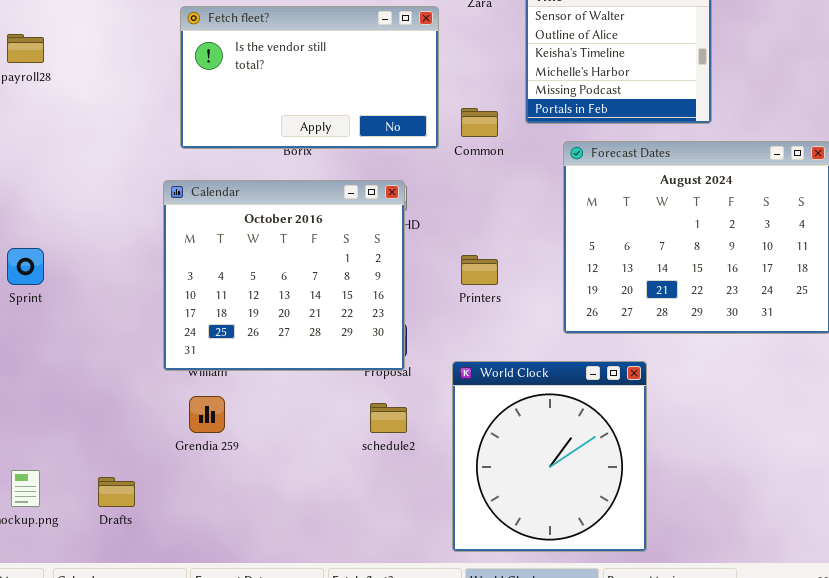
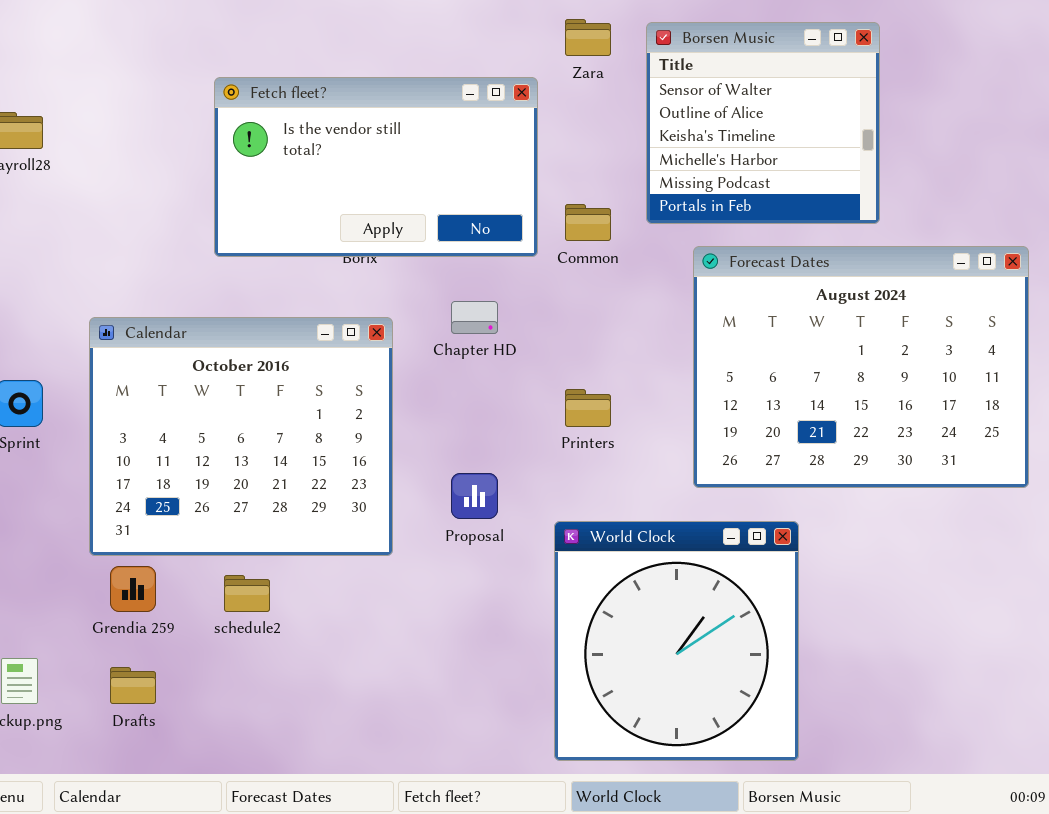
Calendar: [163,180,405,371] -> [89,317,393,556], moved
Grendia 259: [189,396,225,433] -> [110,566,156,612], moved
schedule2: [370,403,407,433] -> [224,575,270,612], moved

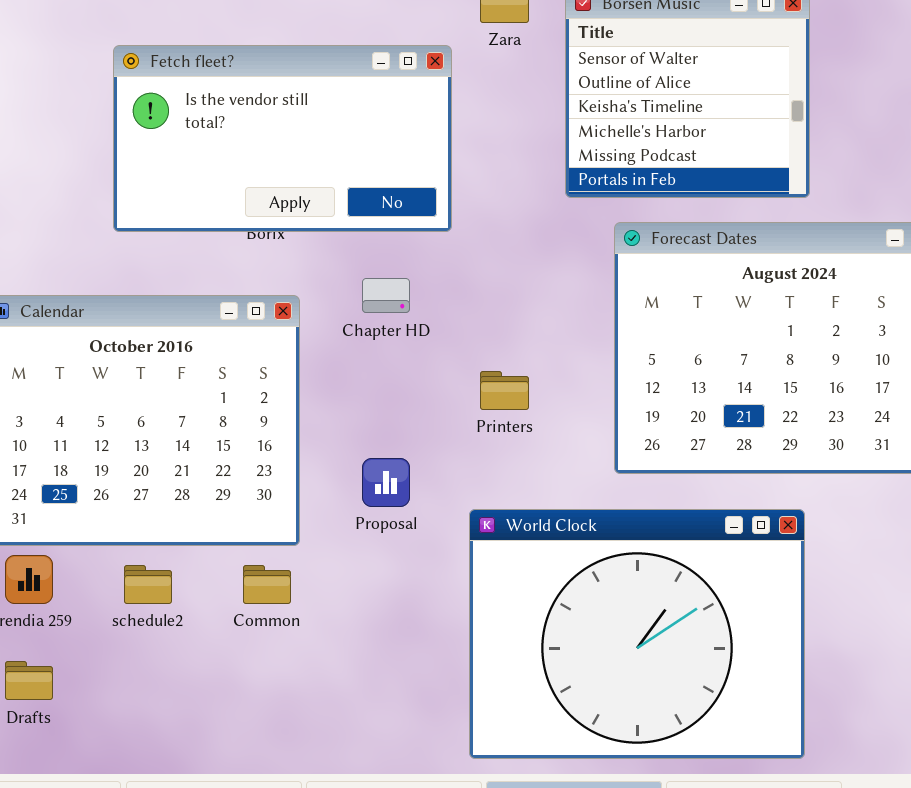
Common: [565,204,611,241] -> [243,565,291,604], moved
World Clock: [554,521,799,761] -> [469,509,805,759], resized

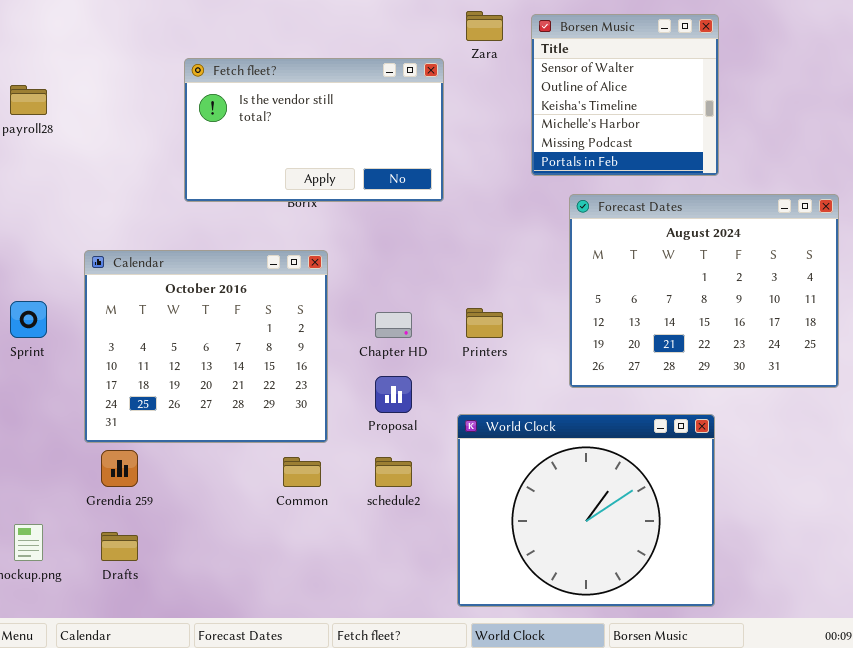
Chapter HD: [362,278,410,313] -> [375,312,412,338], moved
schedule2: [124,565,172,604] -> [375,457,412,487], moved

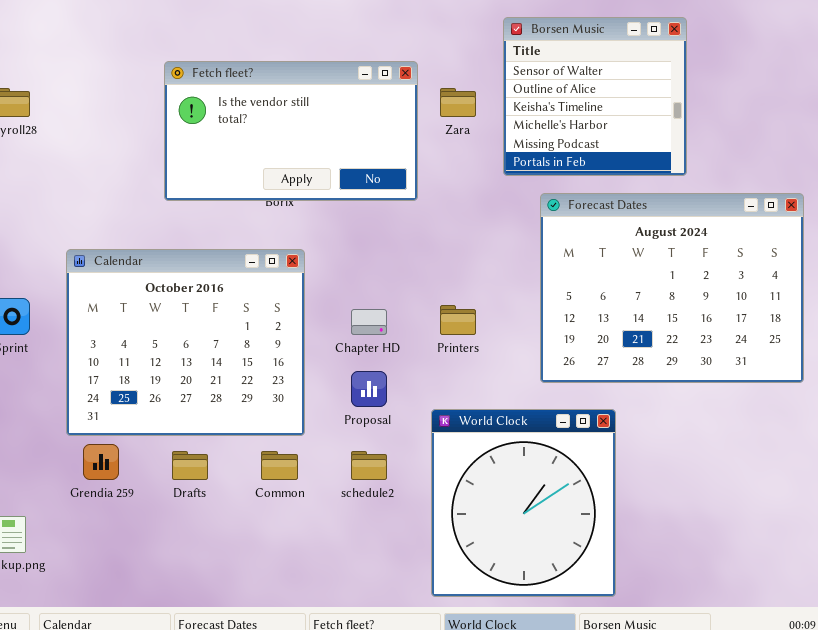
Zara: [466,11,503,41] -> [440,88,476,117], moved
World Clock: [457,414,715,607] -> [431,409,616,597], resized
Drafts: [101,532,138,561] -> [172,451,208,480], moved

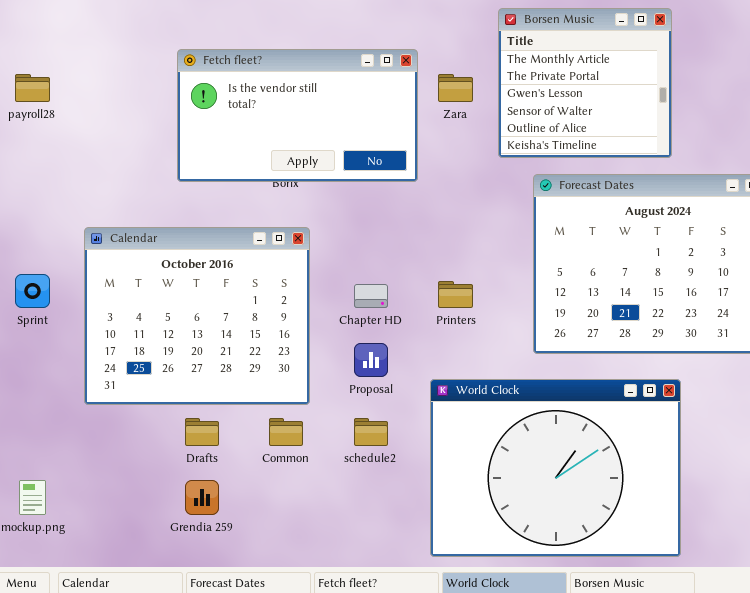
Borsen Music: [503,17,687,176] -> [498,8,672,158], scrolled up 3 rows
World Clock: [431,409,616,597] -> [430,379,681,557], resized
Grendia 259: [83,444,119,480] -> [185,480,219,515], moved

